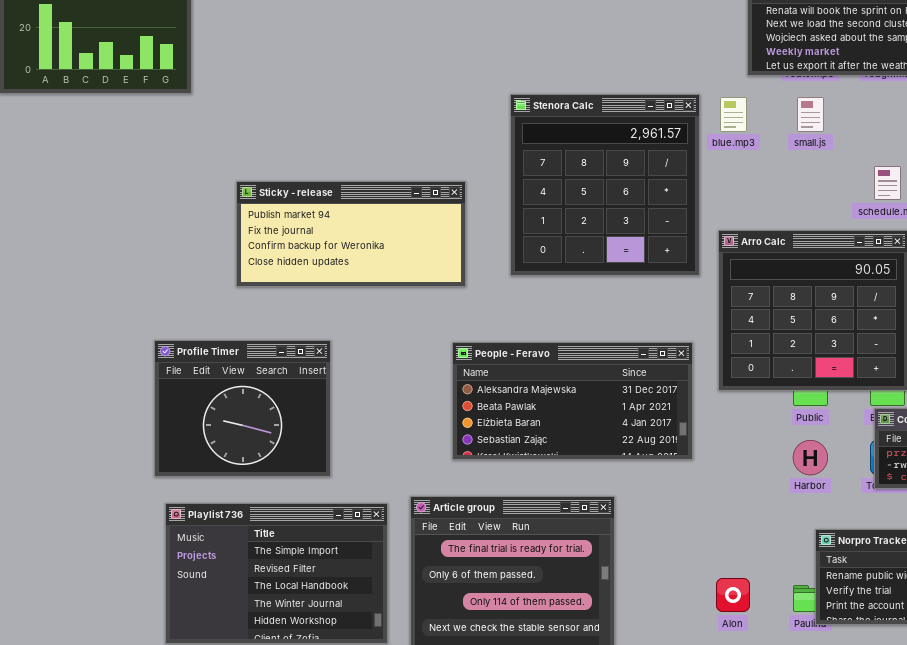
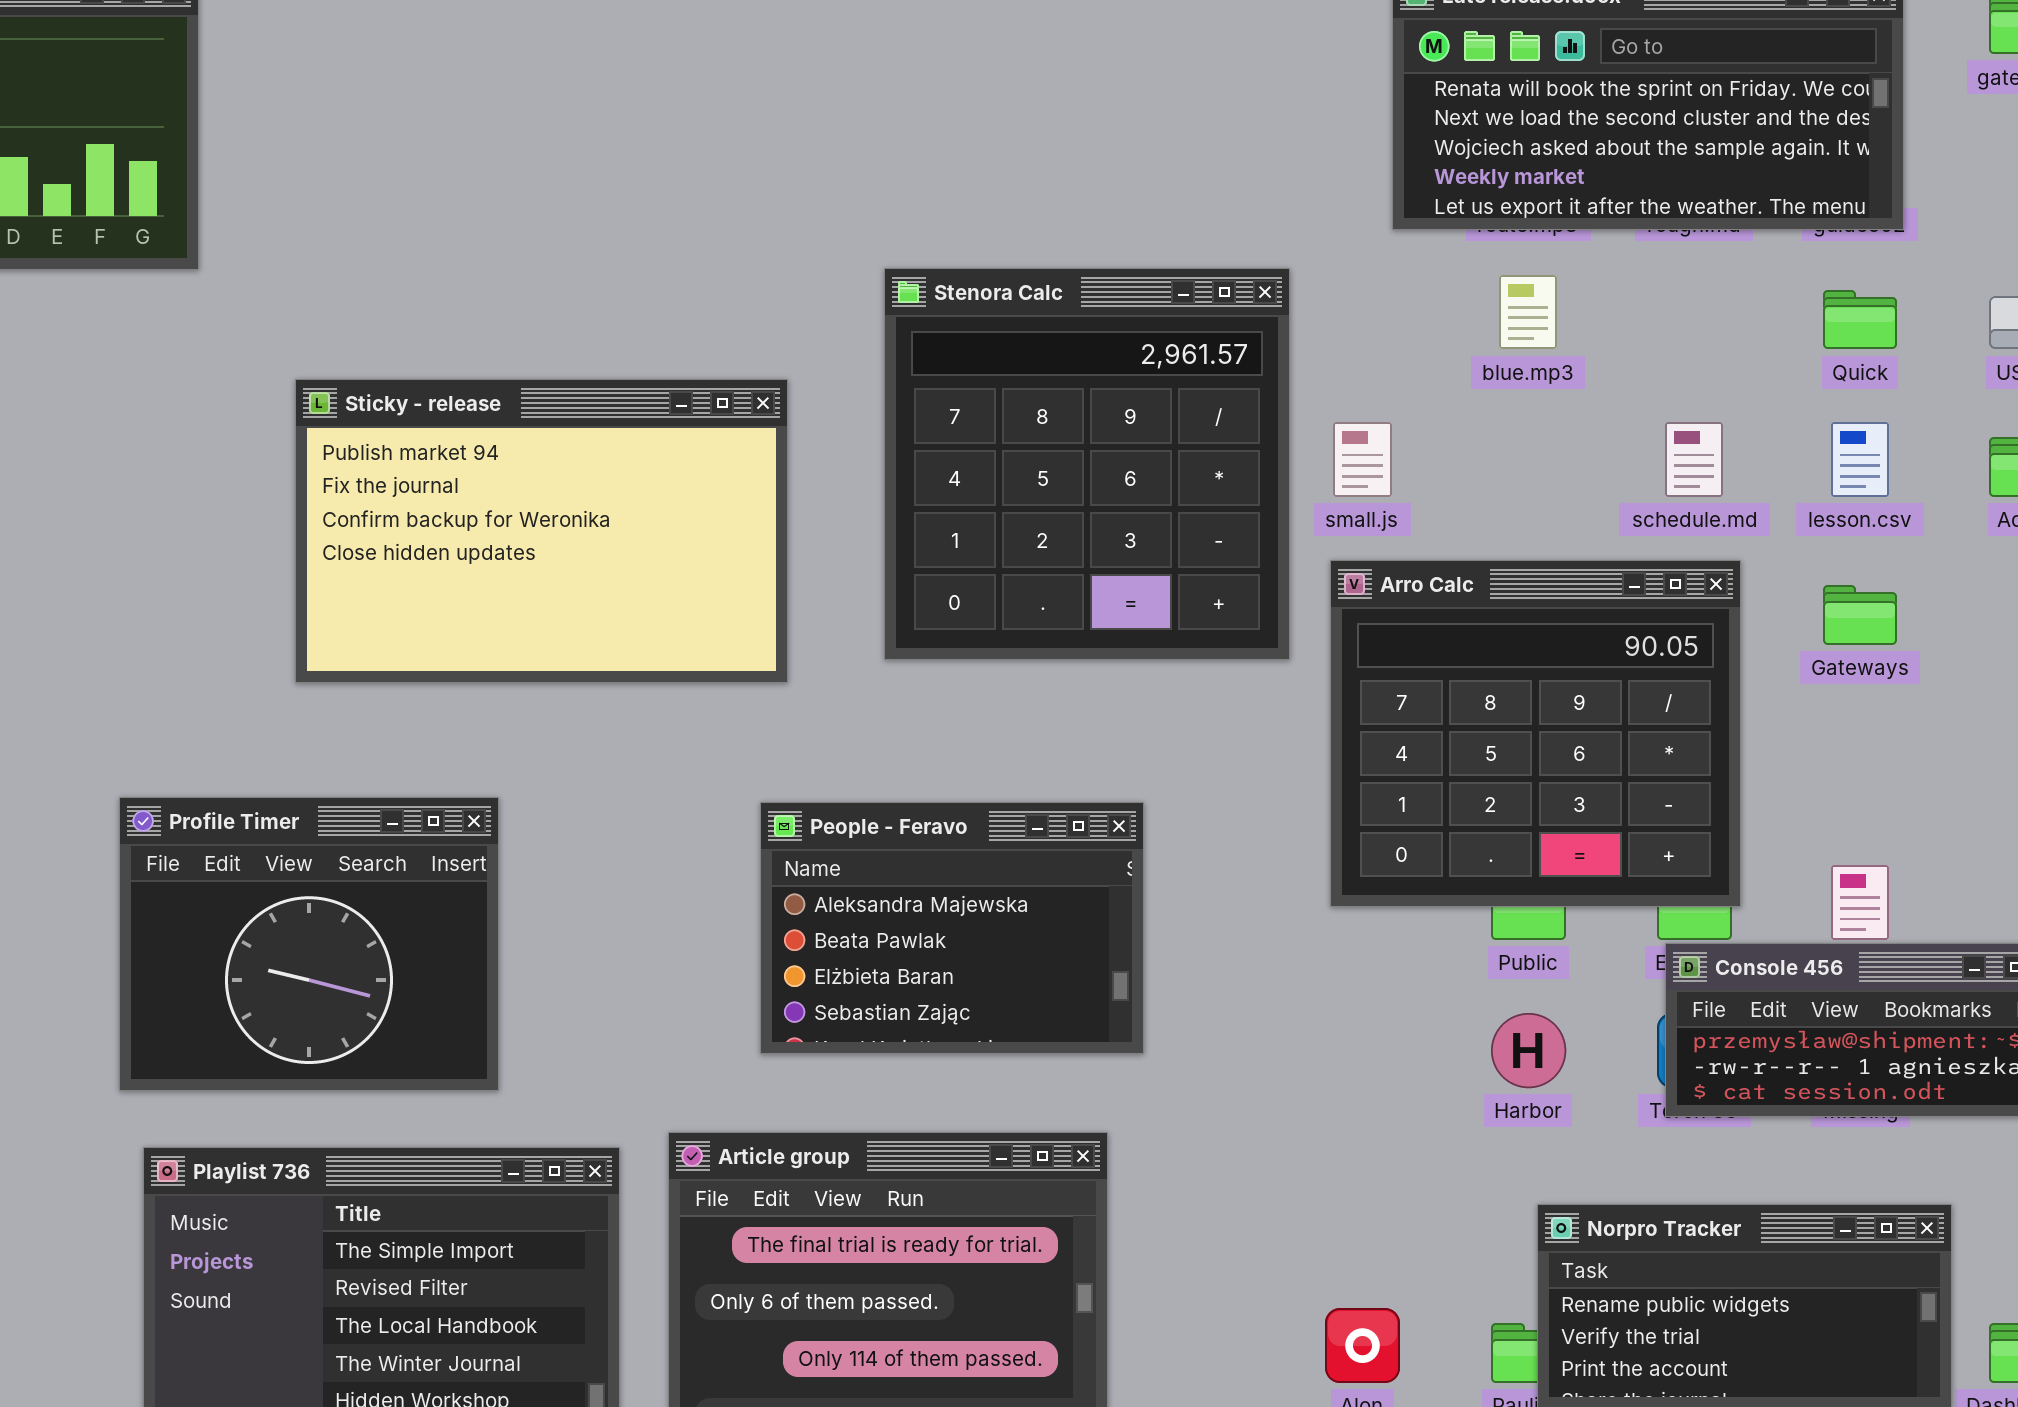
blue.mp3: [720,97,747,132] -> [1499,275,1557,349], moved
small.js: [797,97,824,132] -> [1333,422,1392,497], moved
Sticky - release: [236,181,466,287] -> [295,379,788,683], resized
People - Feravo: [452,342,693,460] -> [760,802,1144,1054], resized

